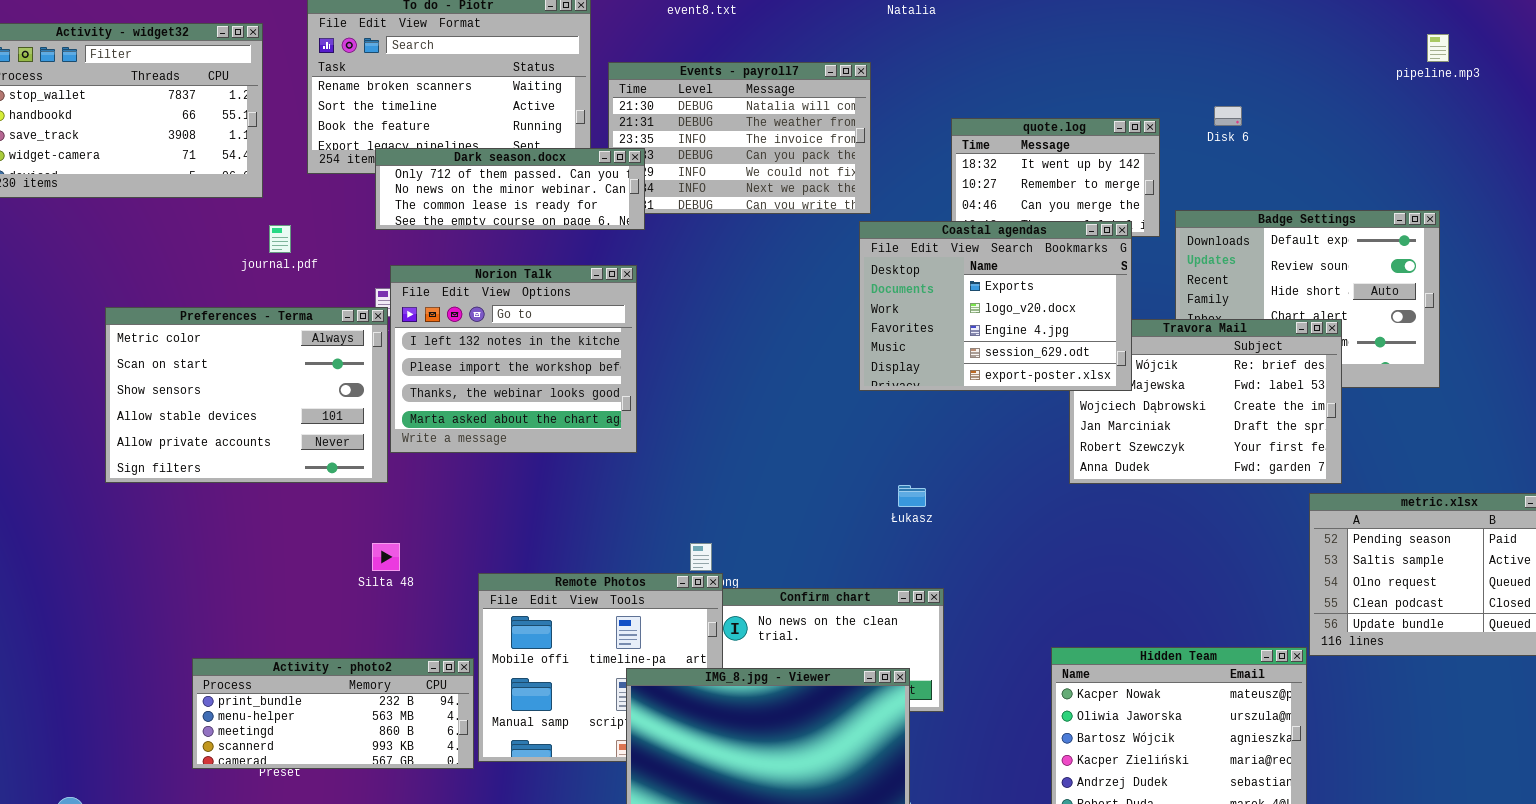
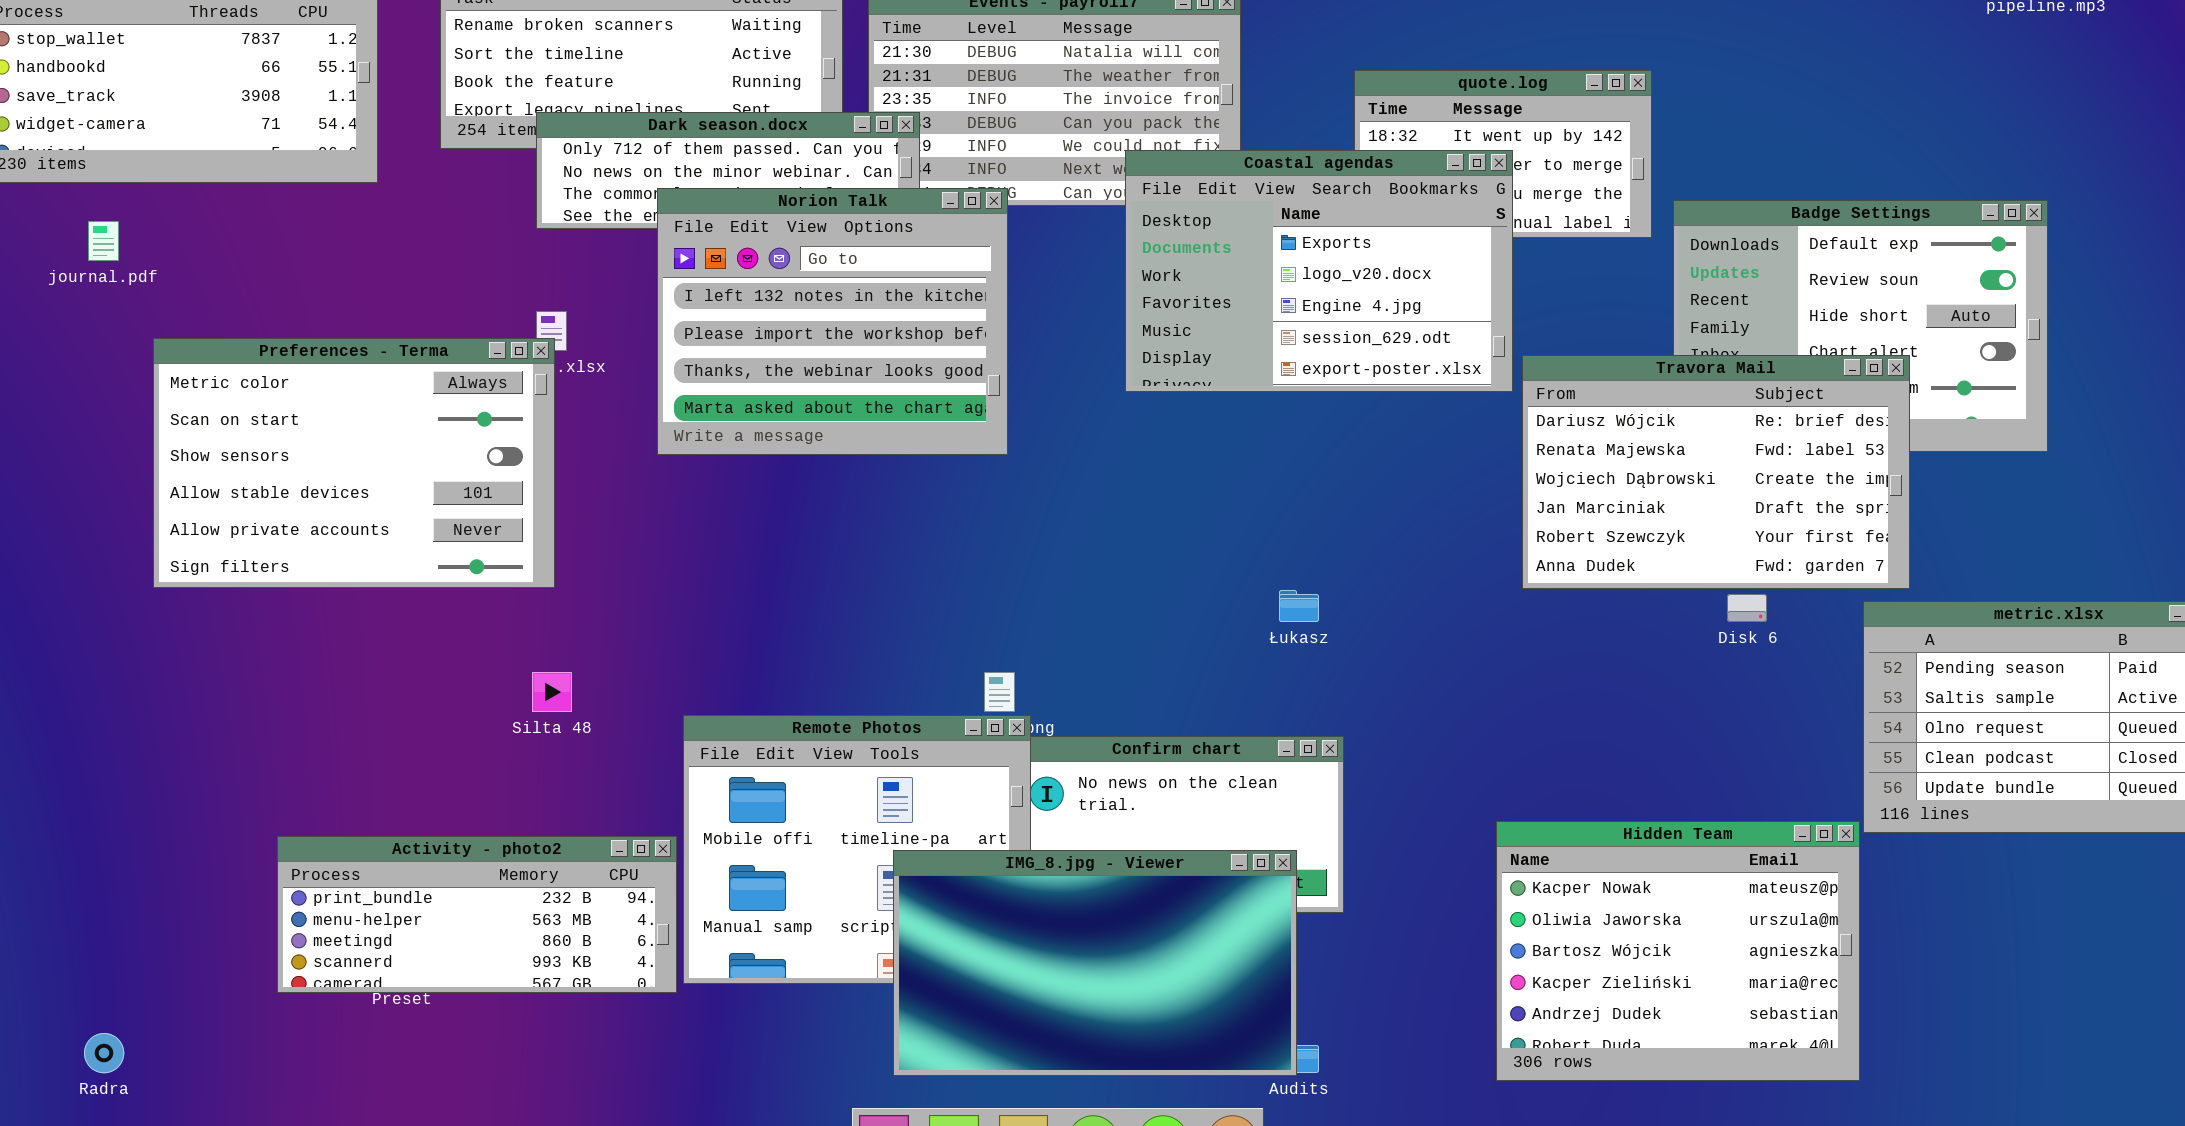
Disk 6: [1214,106,1242,126] -> [1727,594,1767,622], moved
Coastal agendas: [859,221,1132,391] -> [1125,150,1513,392], moved
journal.pdf: [269,225,291,253] -> [88,221,119,261], moved
Norion Talk: [390,265,637,453] -> [657,188,1008,455], moved

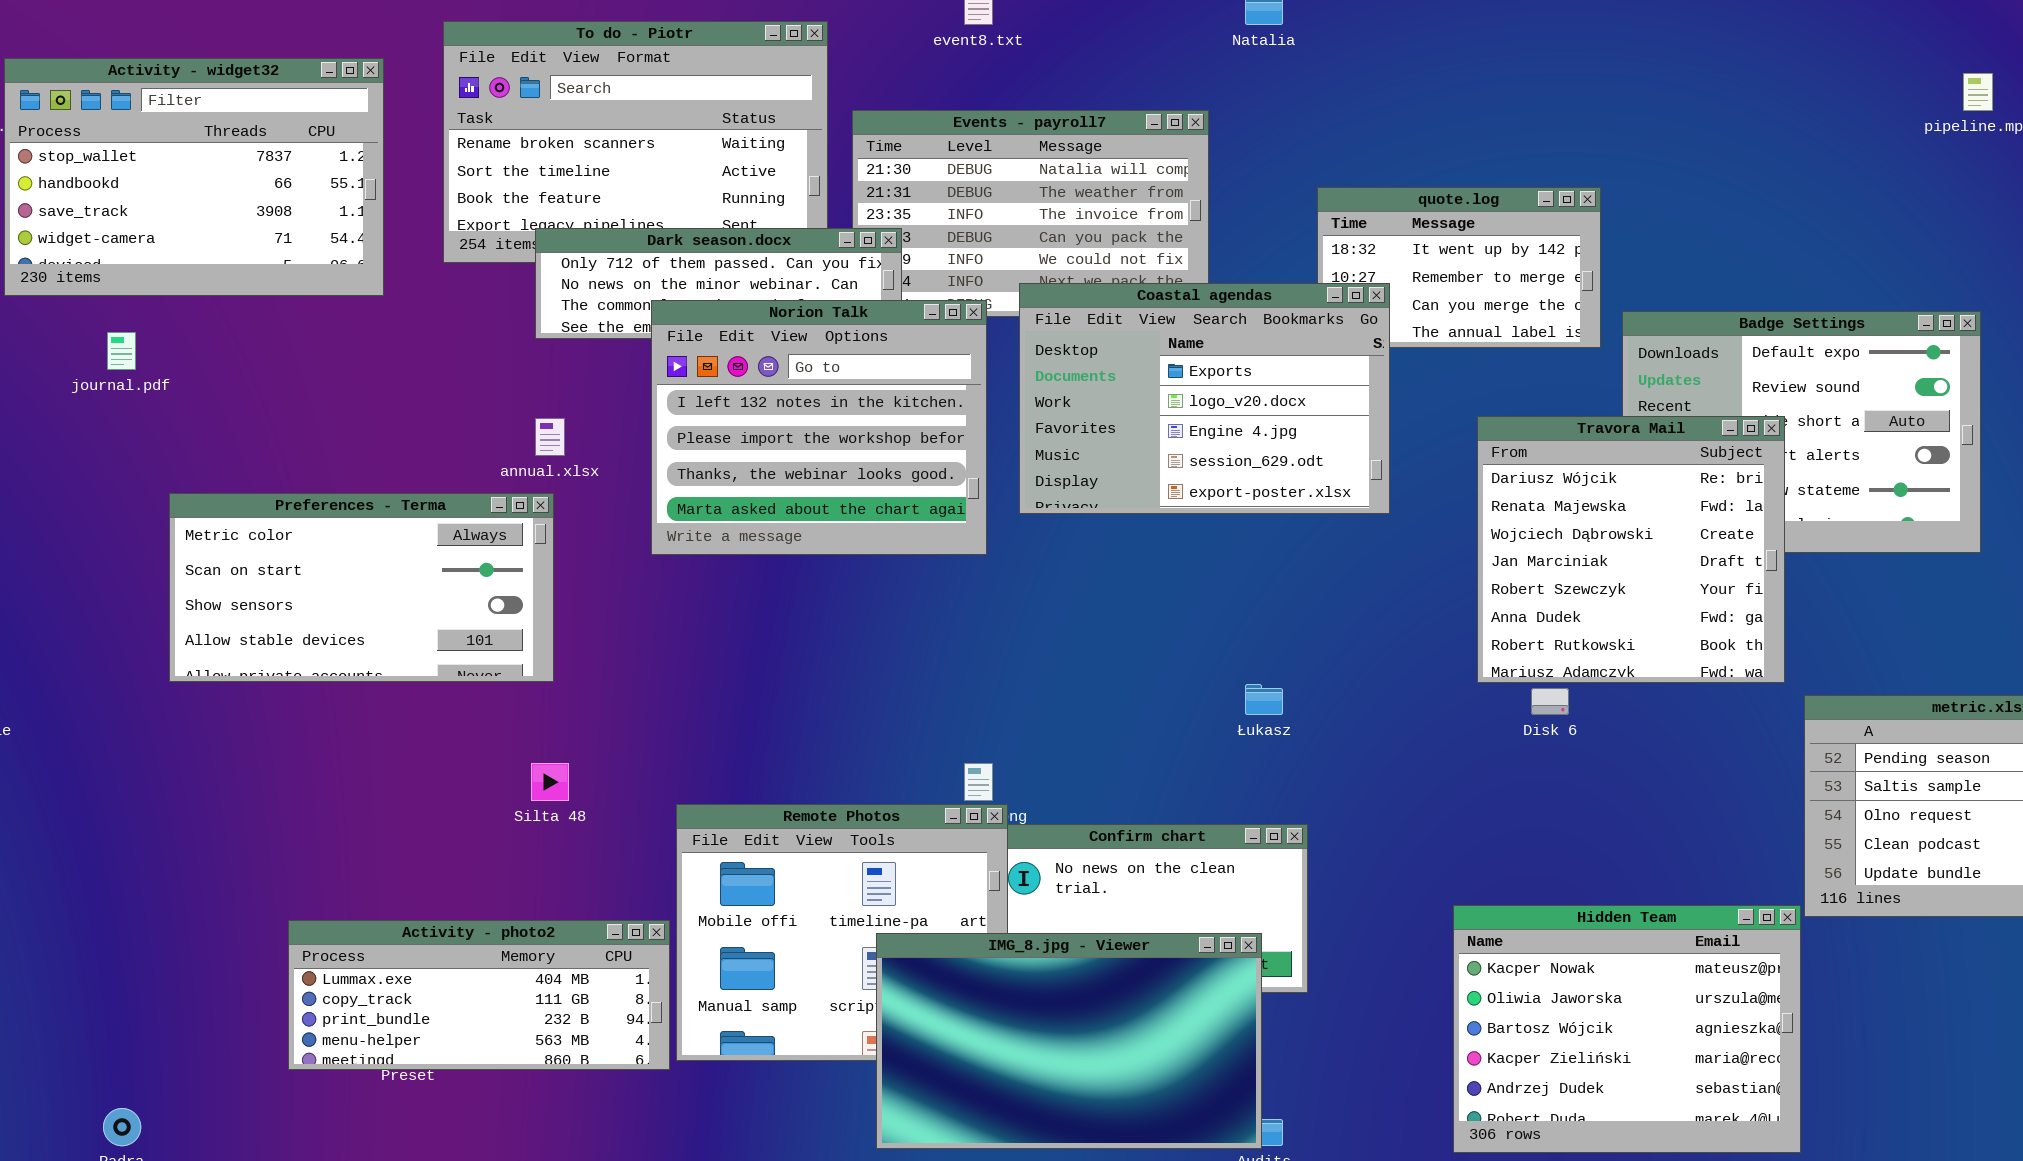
Coastal agendas: [1125,150,1513,392] -> [1019,283,1390,514], moved
Preferences - Terma: [153,338,555,588] -> [169,493,554,682], resized
Travora Mail: [1522,355,1910,589] -> [1477,416,1785,683], resized
Disk 6: [1727,594,1767,622] -> [1531,688,1569,715], moved
Activity - photo2: [277,836,677,993] -> [288,920,670,1070], scrolled up 2 rows

